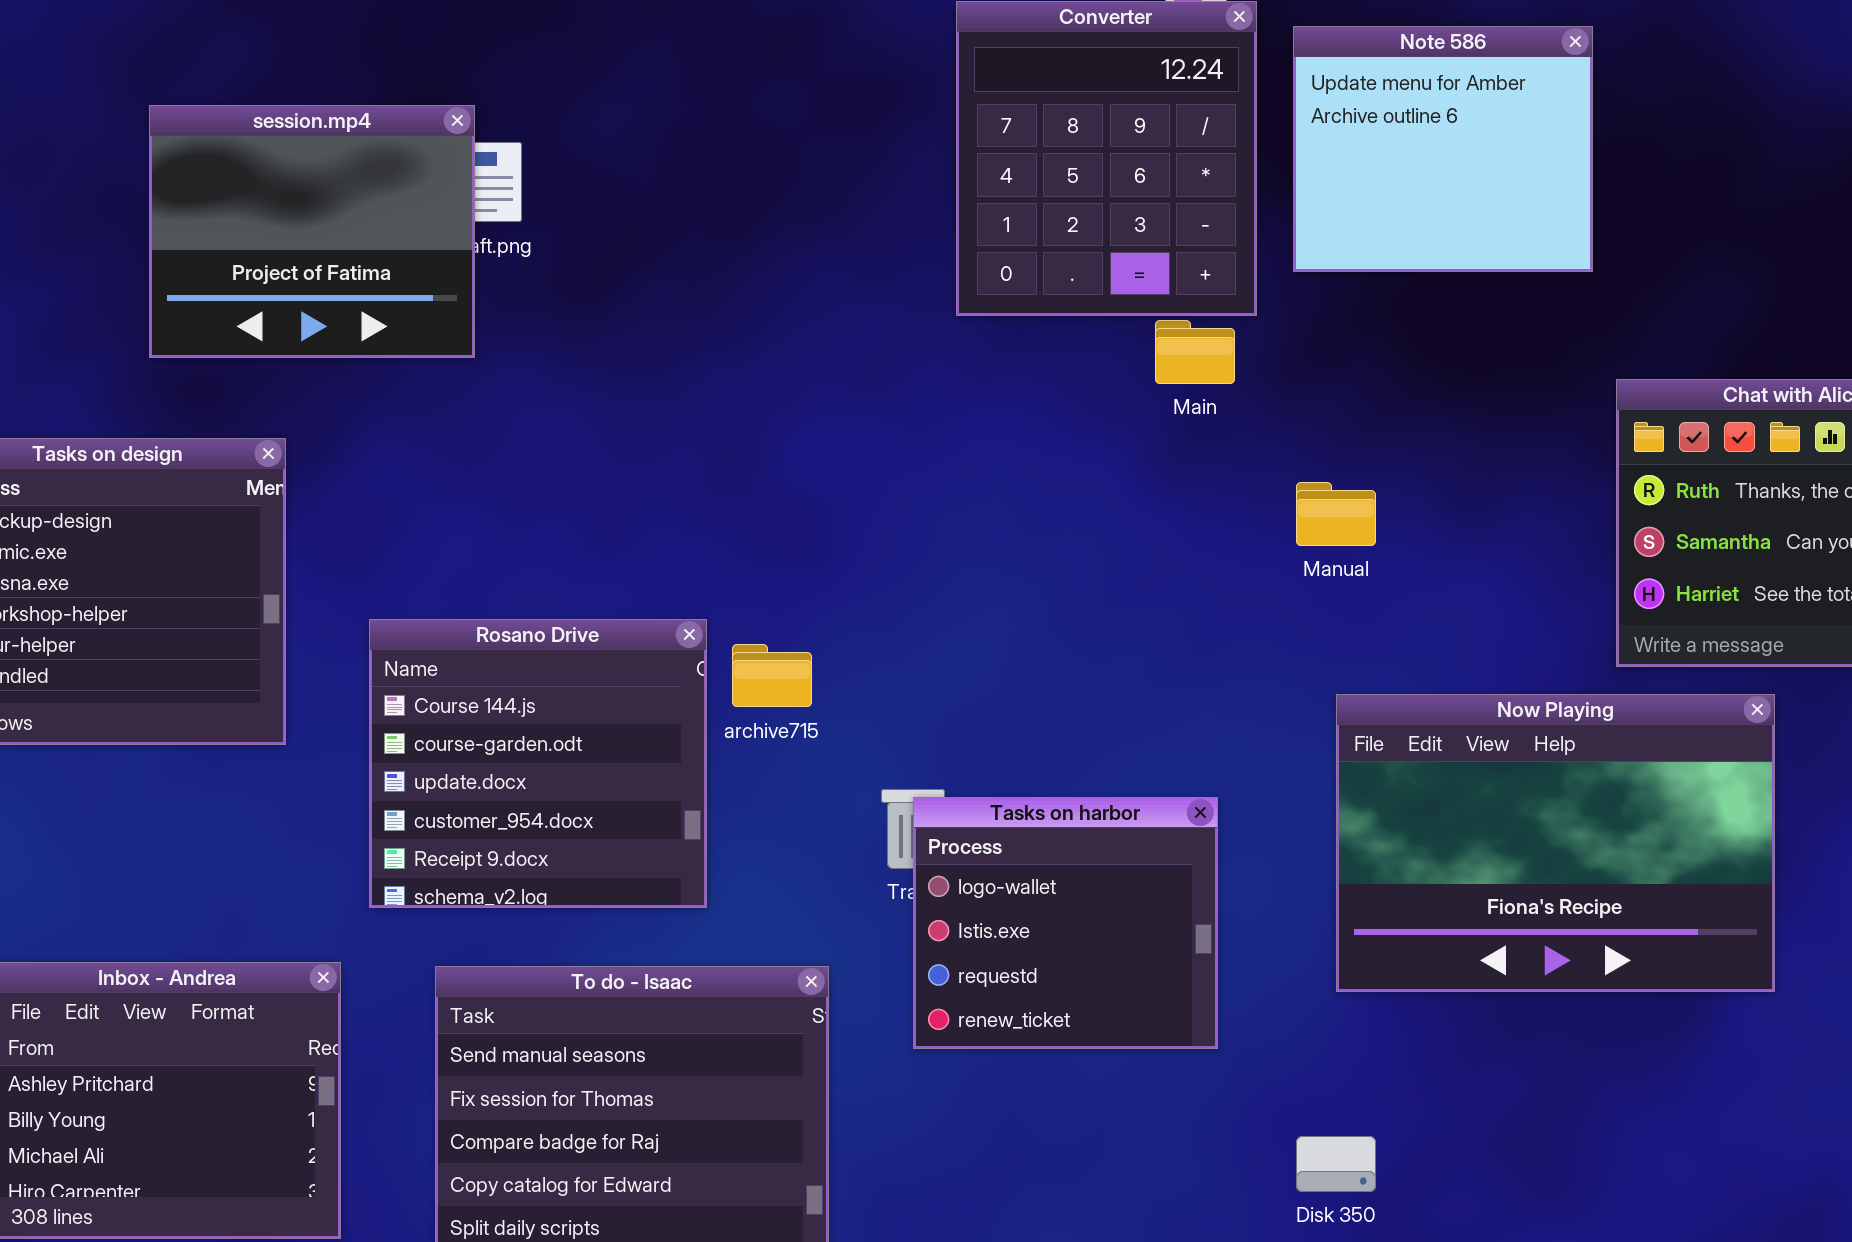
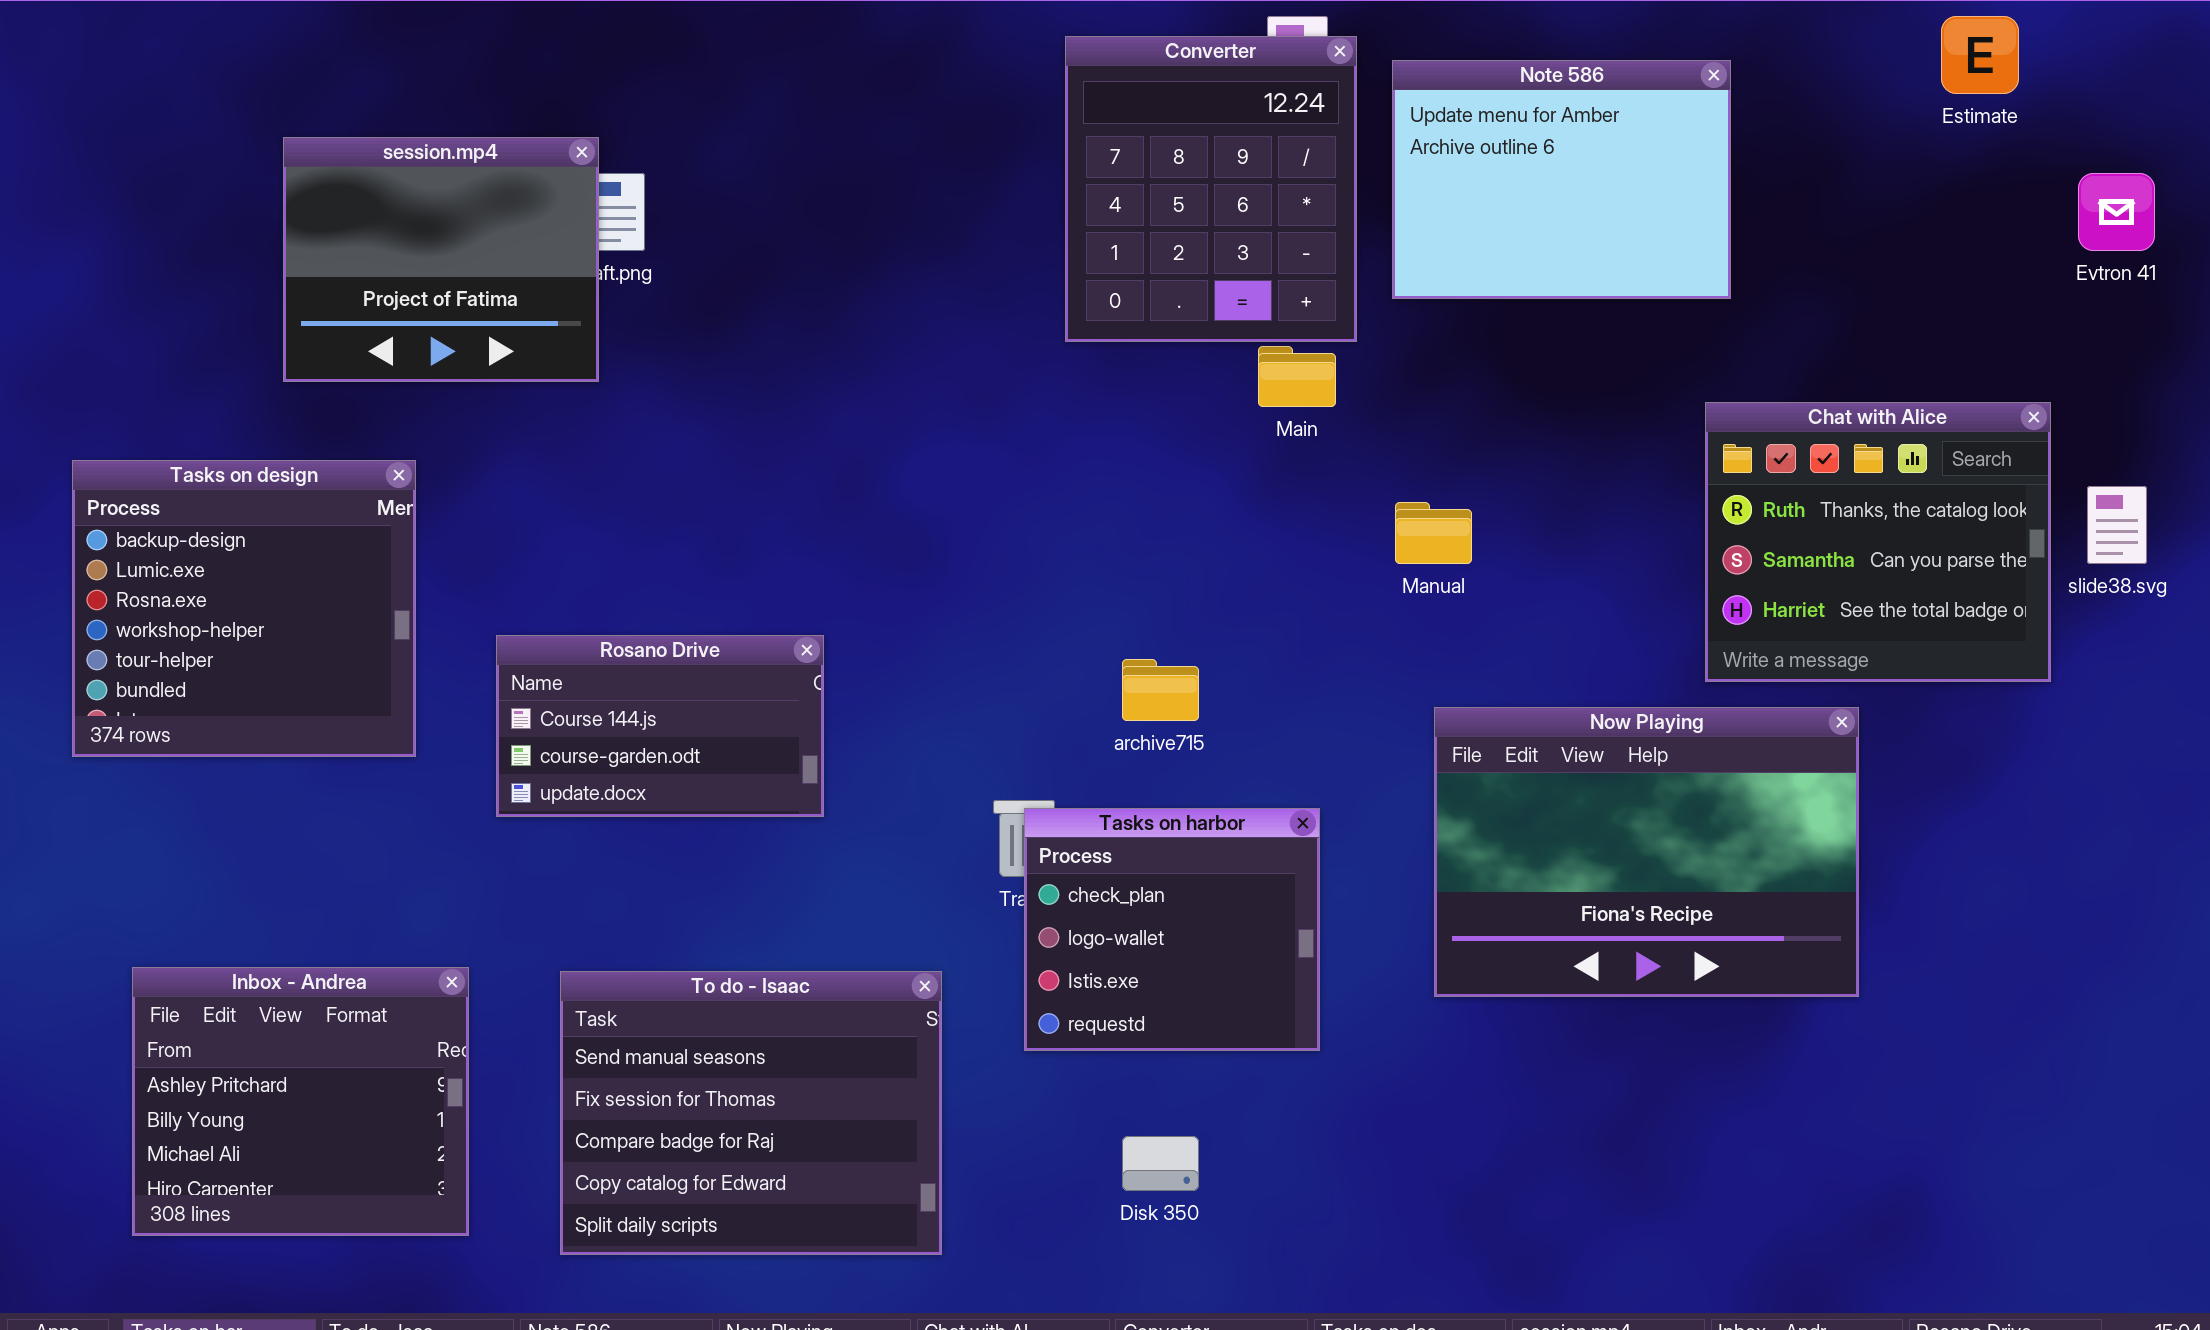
Note 586: [1293,26,1593,272] -> [1392,60,1731,299], resized
Rosano Drive: [369,619,707,908] -> [496,635,824,817], resized
archive715: [732,644,812,707] -> [1122,659,1199,721], moved
Tasks on harbor: [913,797,1218,1049] -> [1024,808,1320,1051], scrolled up 1 row
Disk 350: [1296,1136,1376,1192] -> [1122,1136,1199,1191], moved

